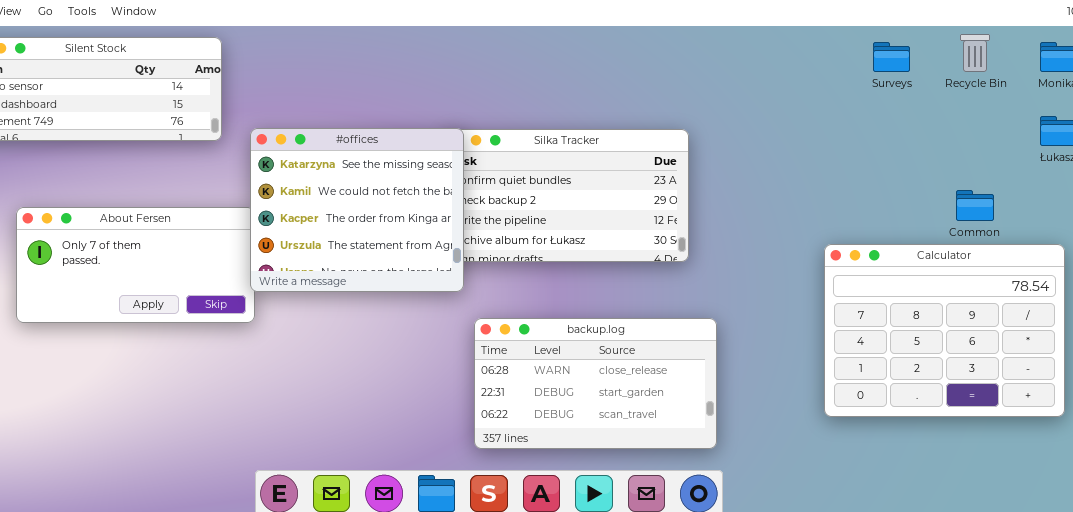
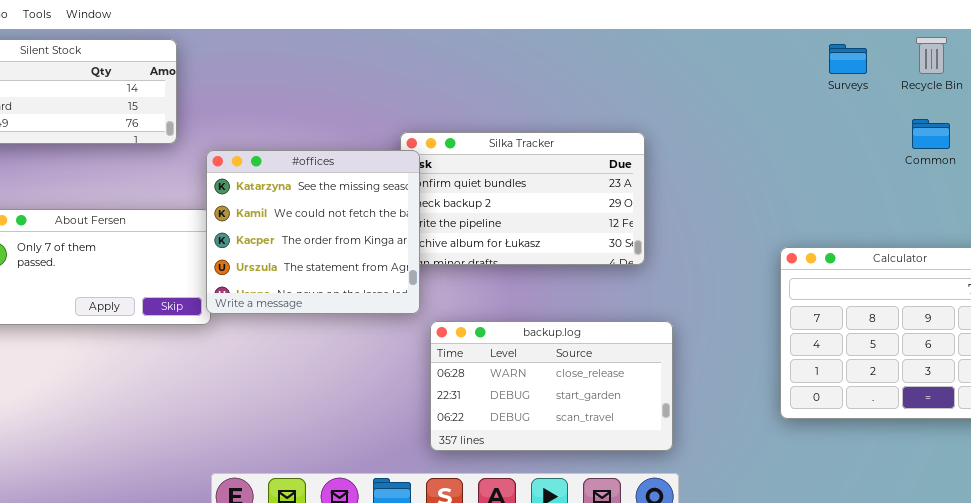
#offices: [250,128,464,292] -> [206,150,420,314], moved
Common: [956,190,994,221] -> [912,119,950,149], moved

